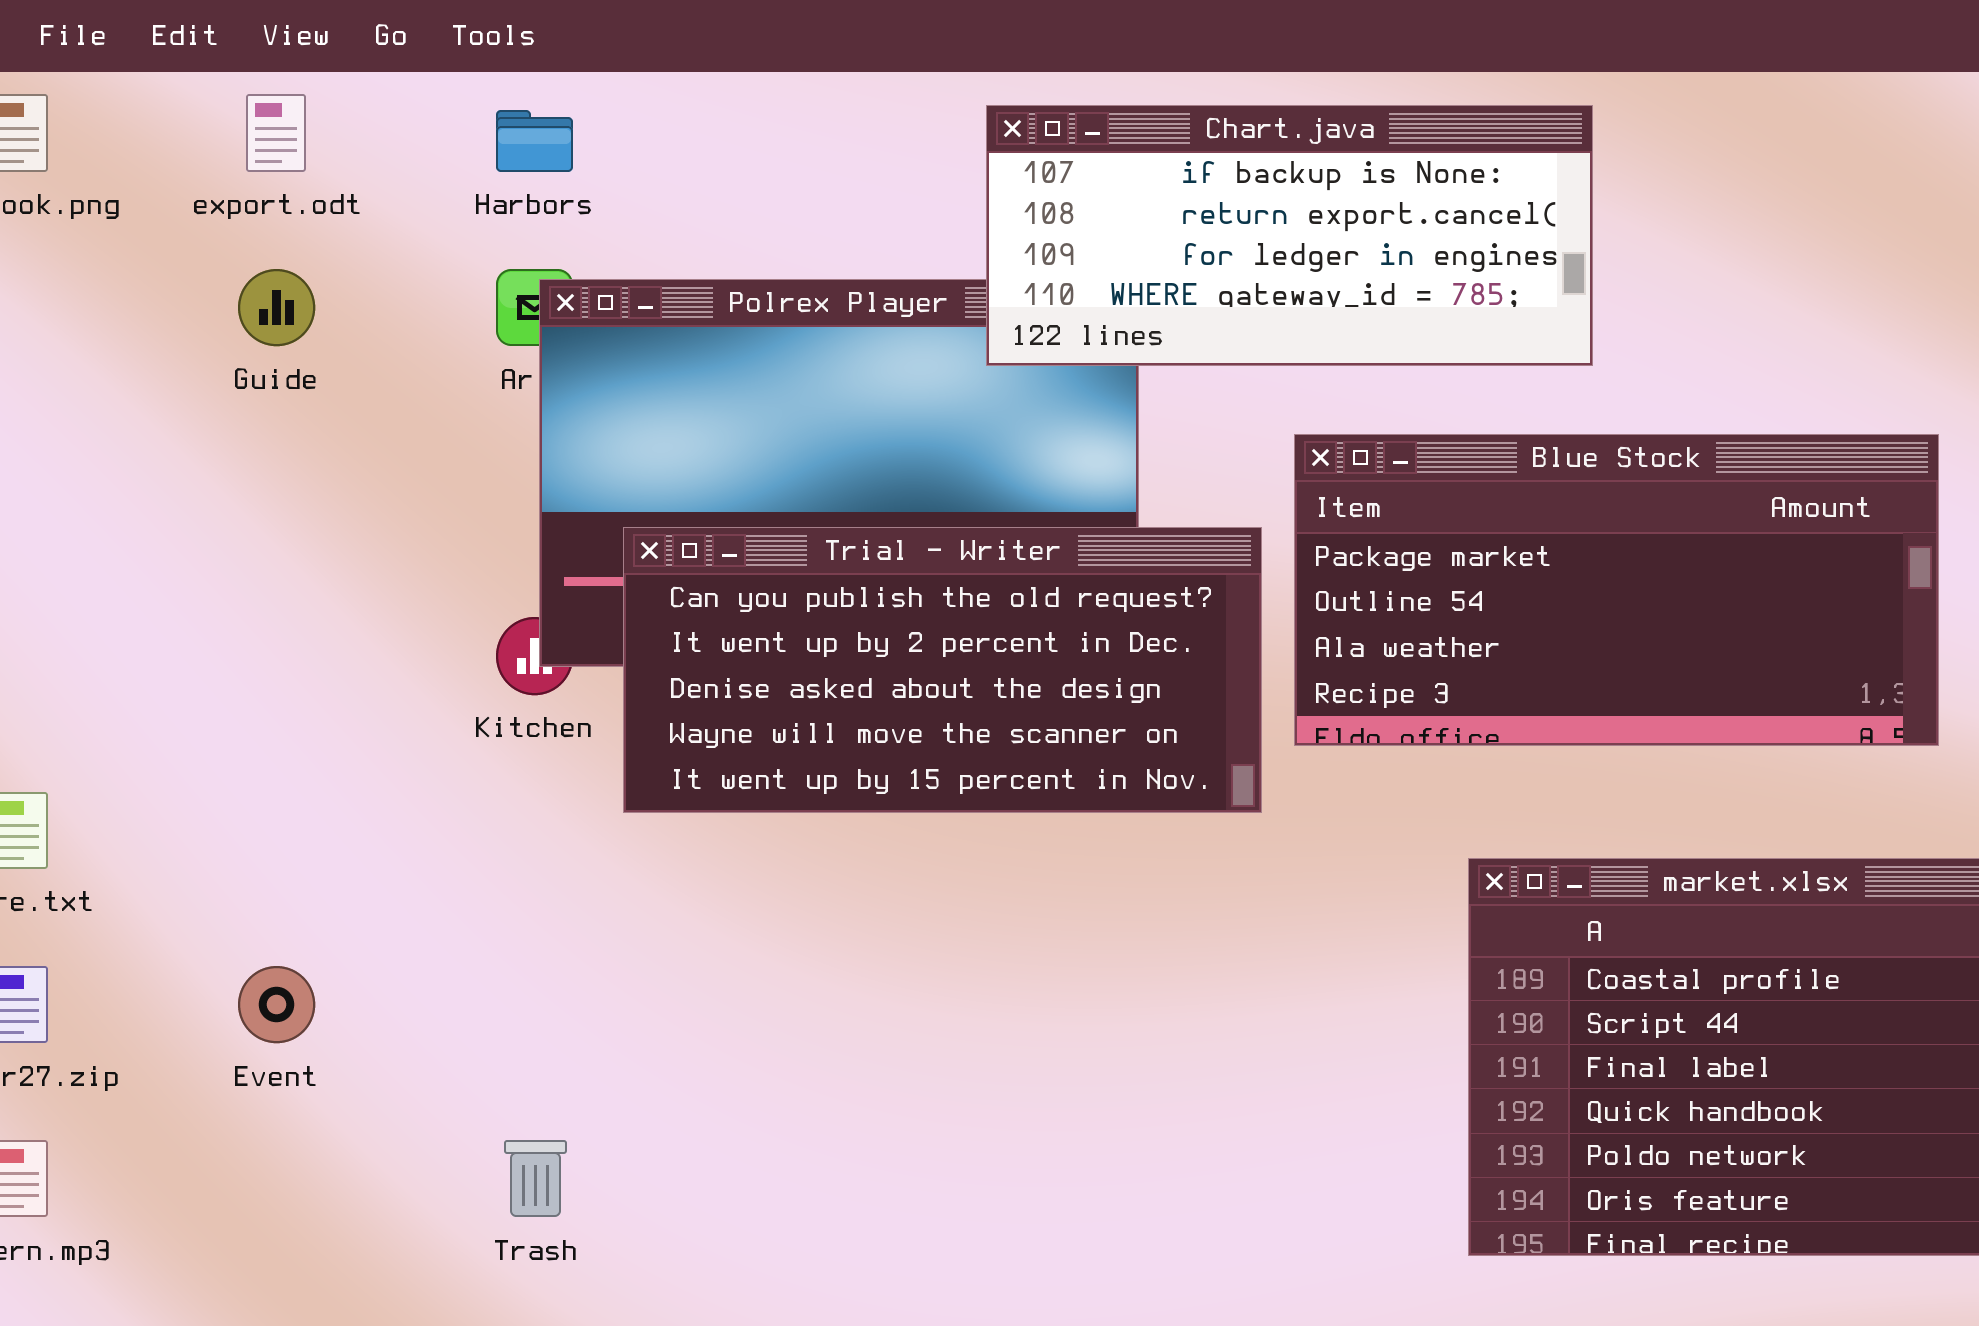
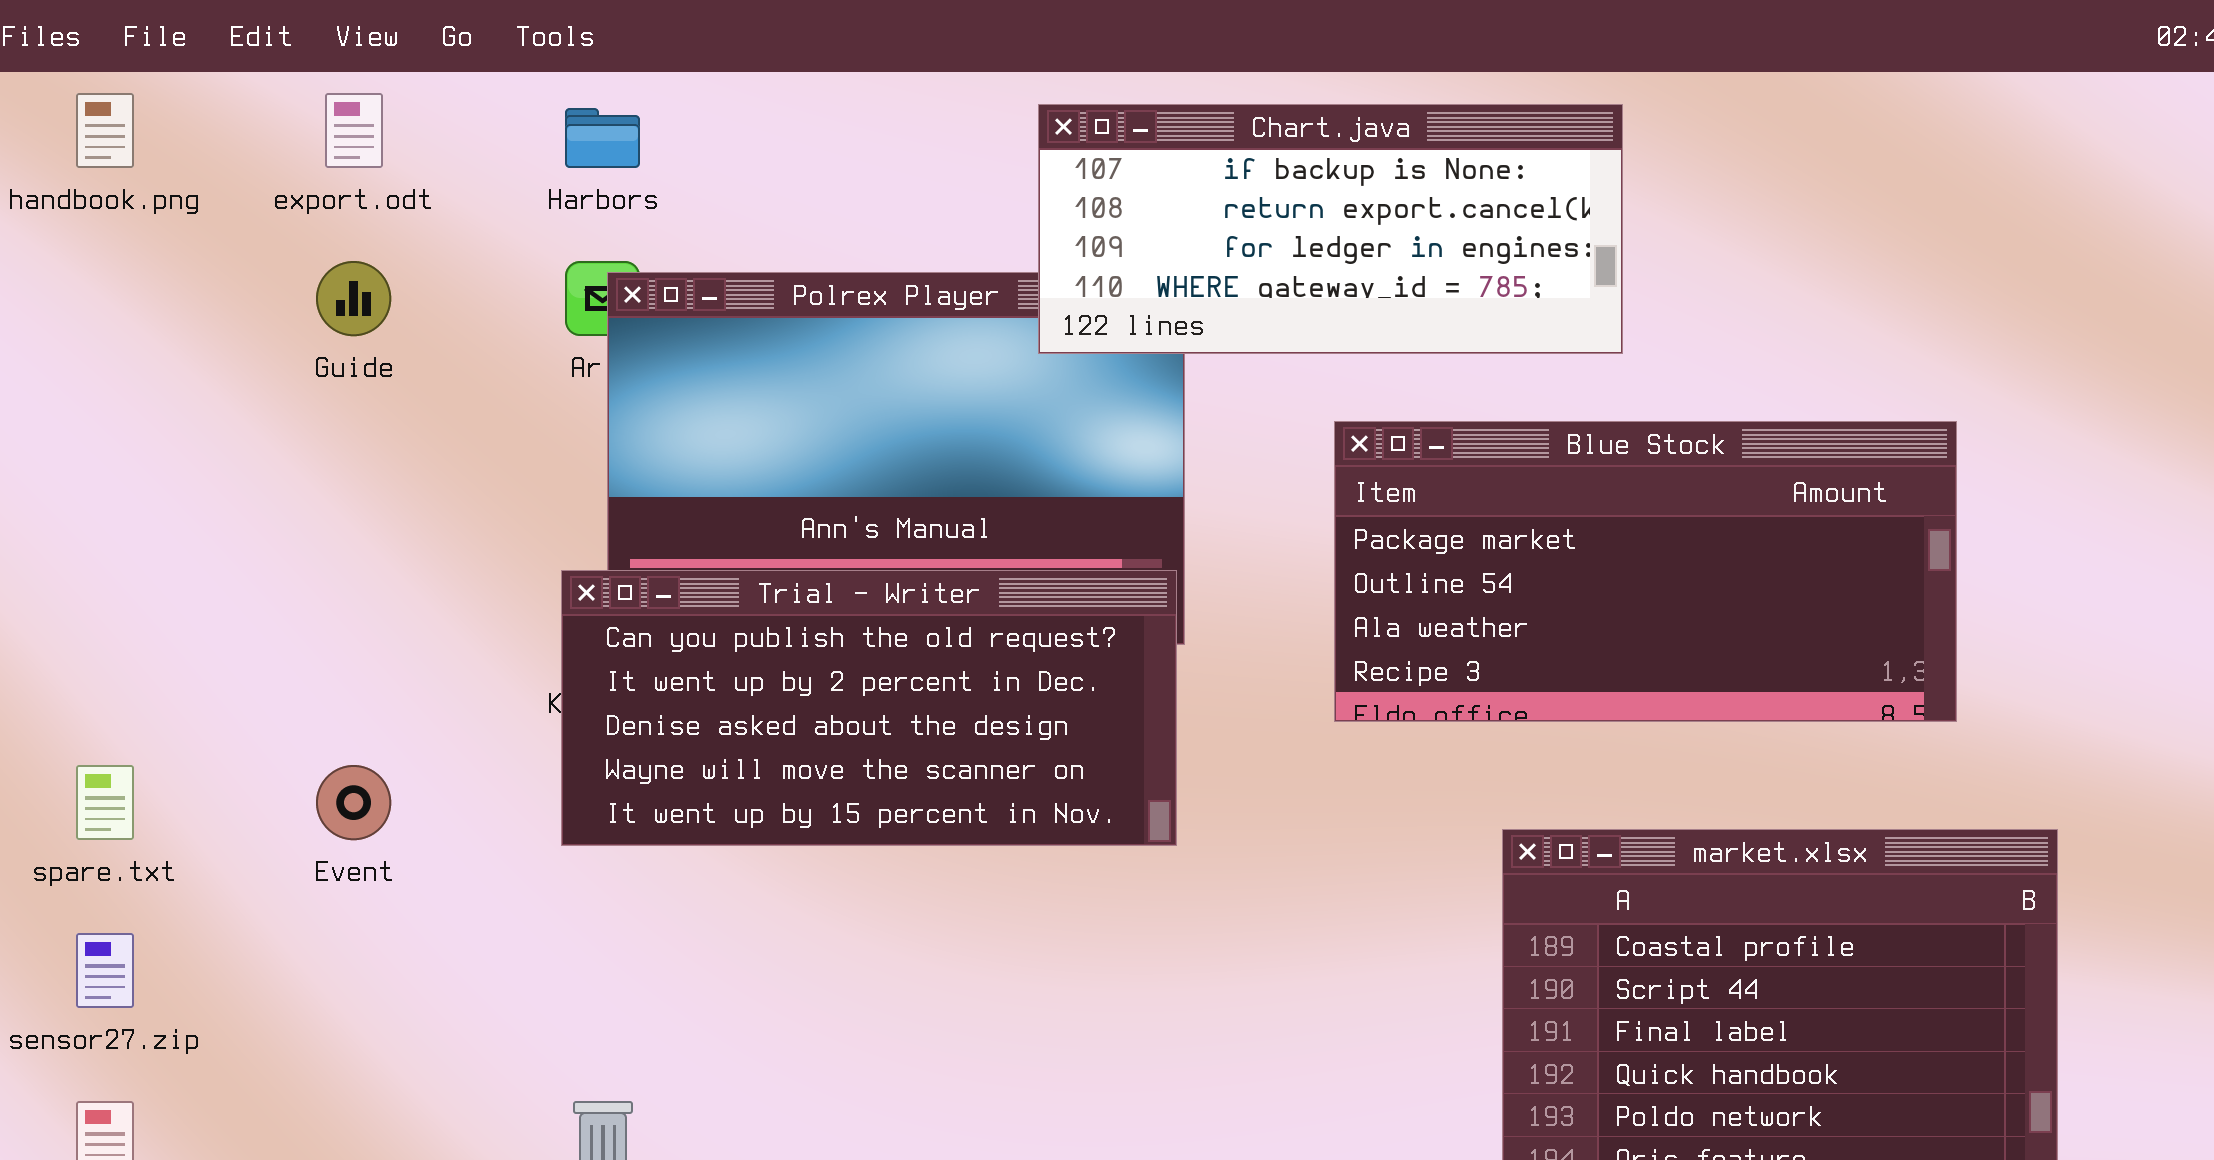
Trial - Writer: [623,527,1262,813] -> [561,570,1177,846], moved
Event: [238,966,315,1043] -> [316,765,391,840], moved

